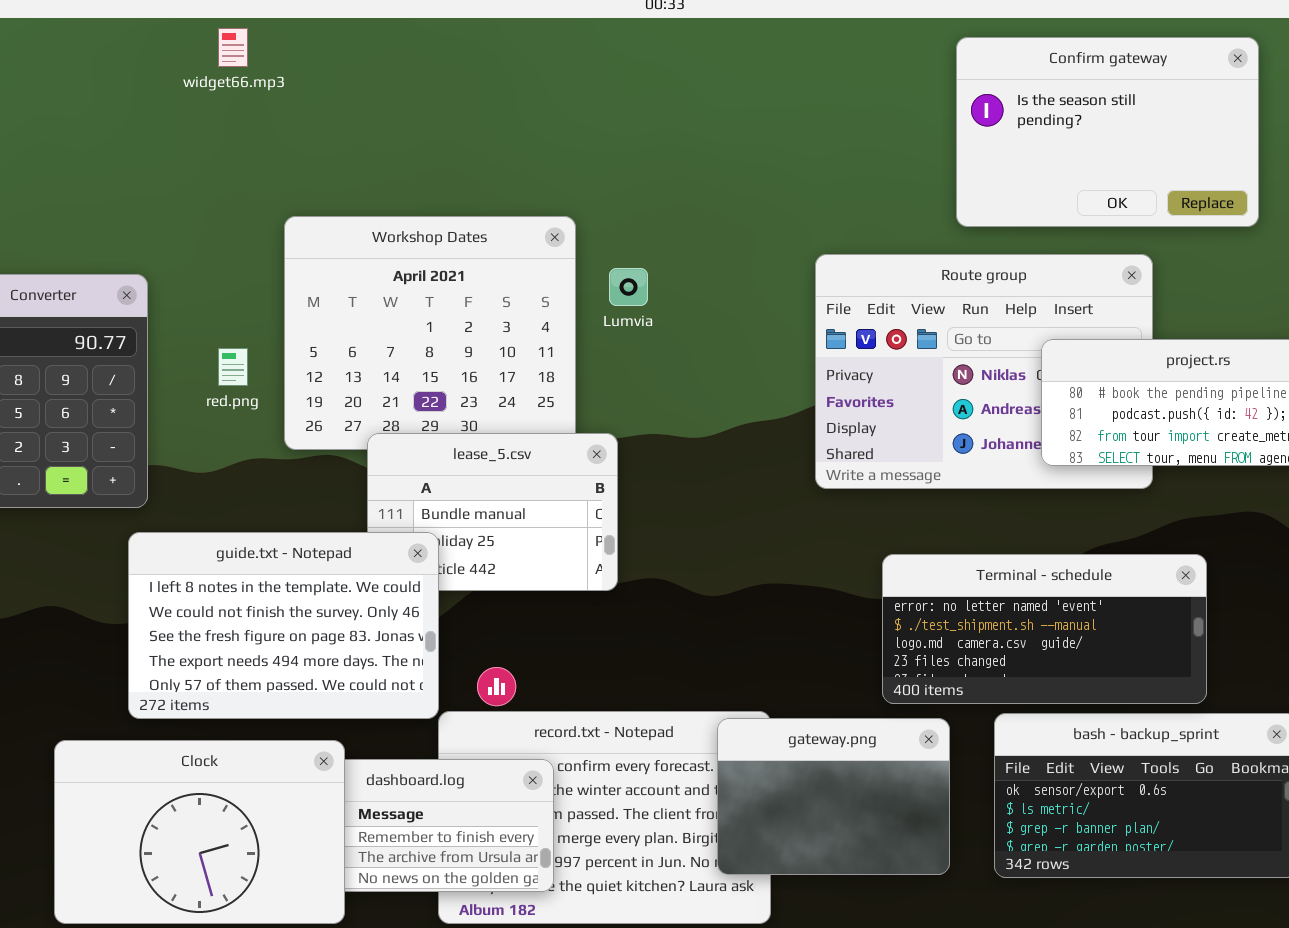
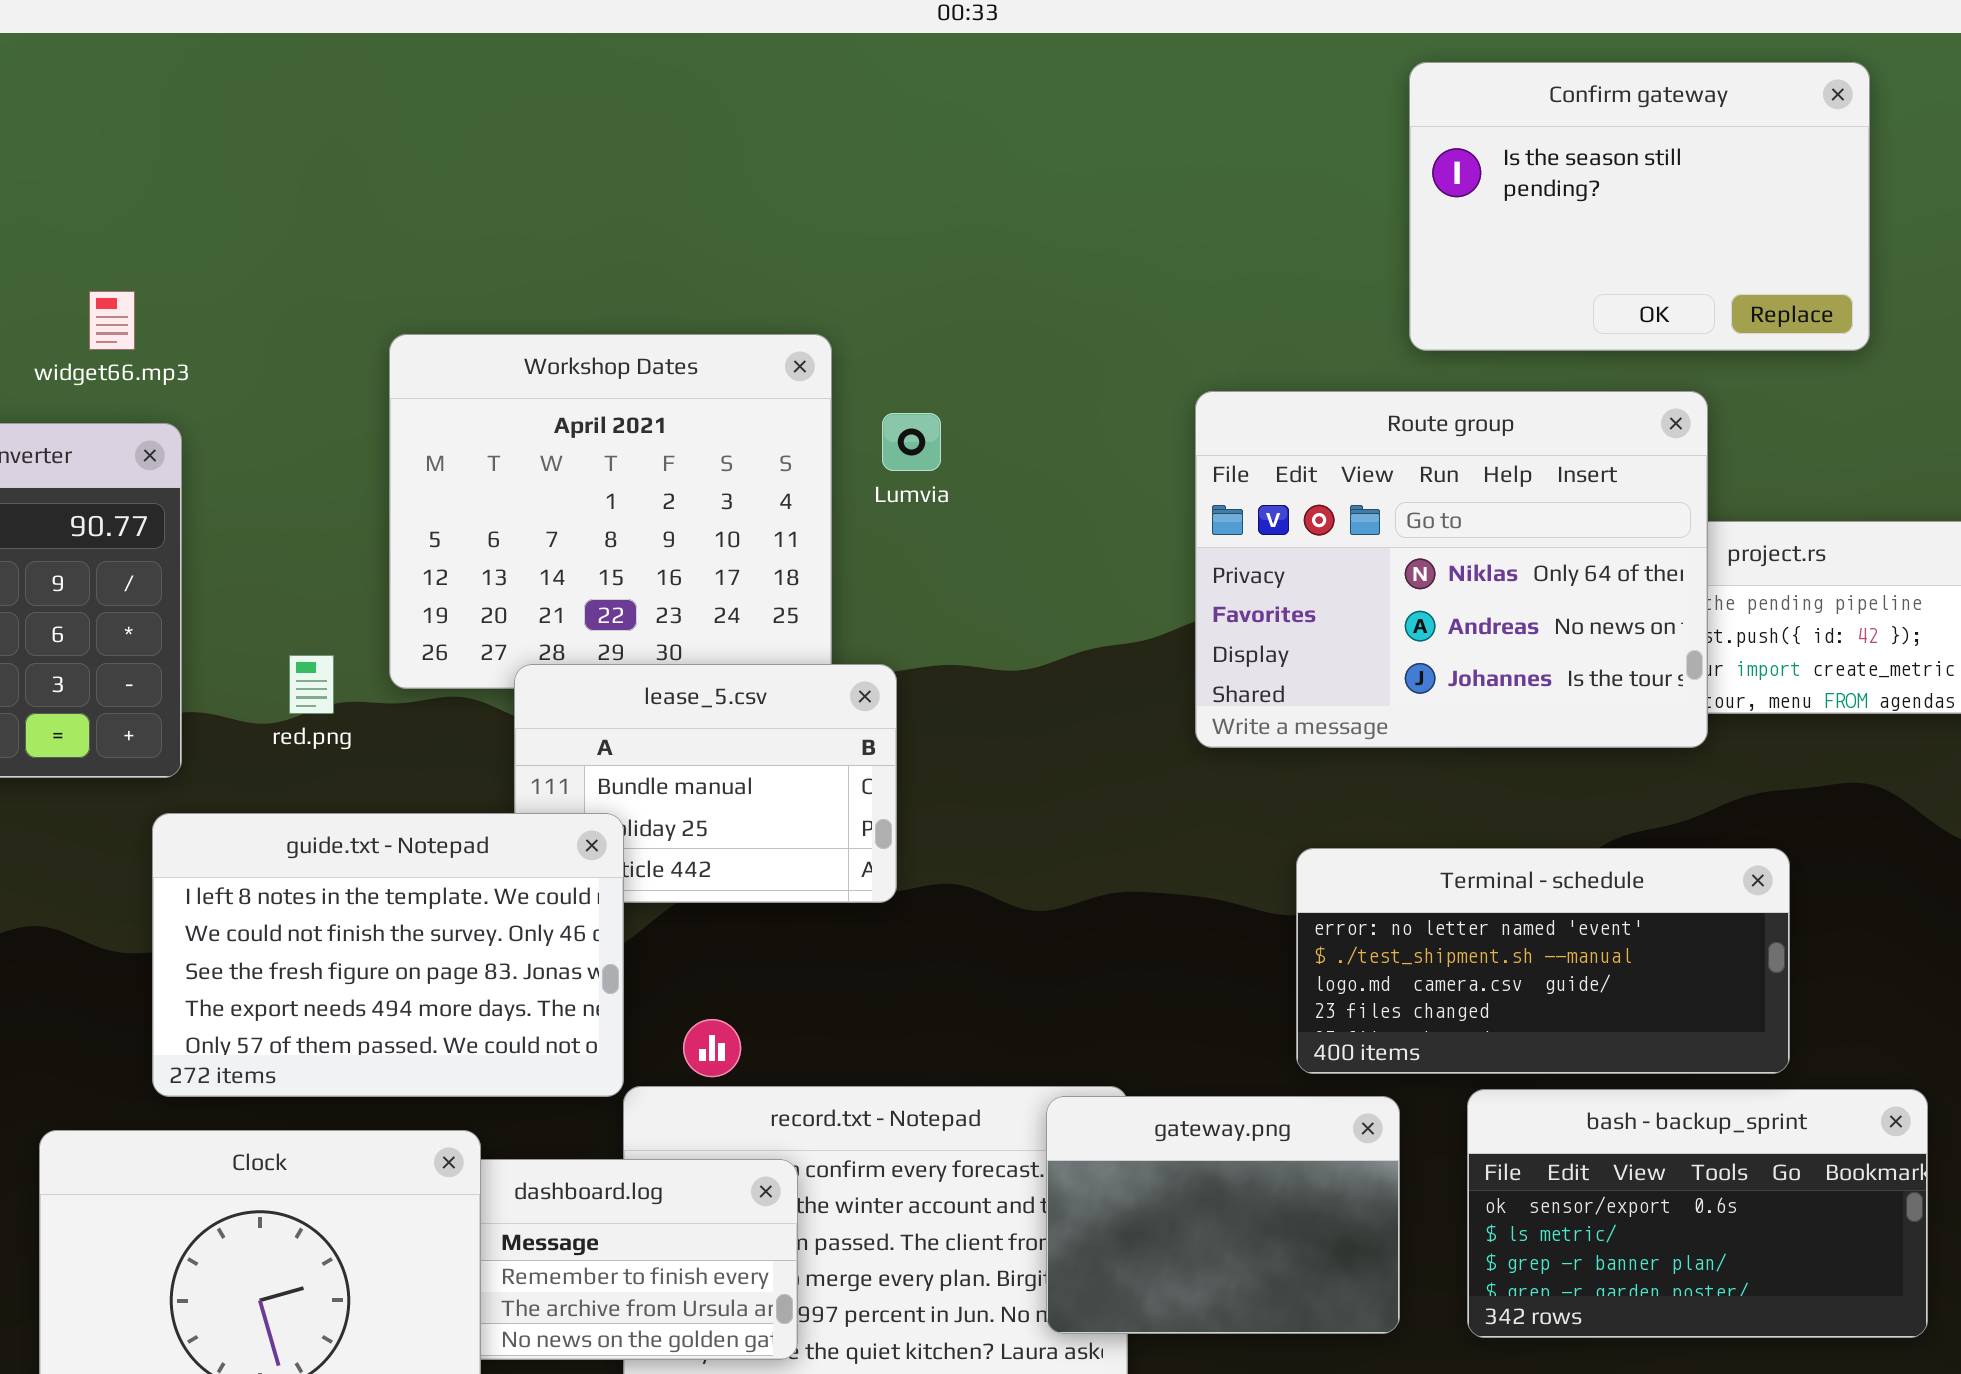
widget66.mp3: [218,28,248,67] -> [89,291,135,350], moved
Route group: [815,254,1153,489] -> [1195,391,1708,748], raised
red.png: [218,348,248,386] -> [289,655,334,714], moved

